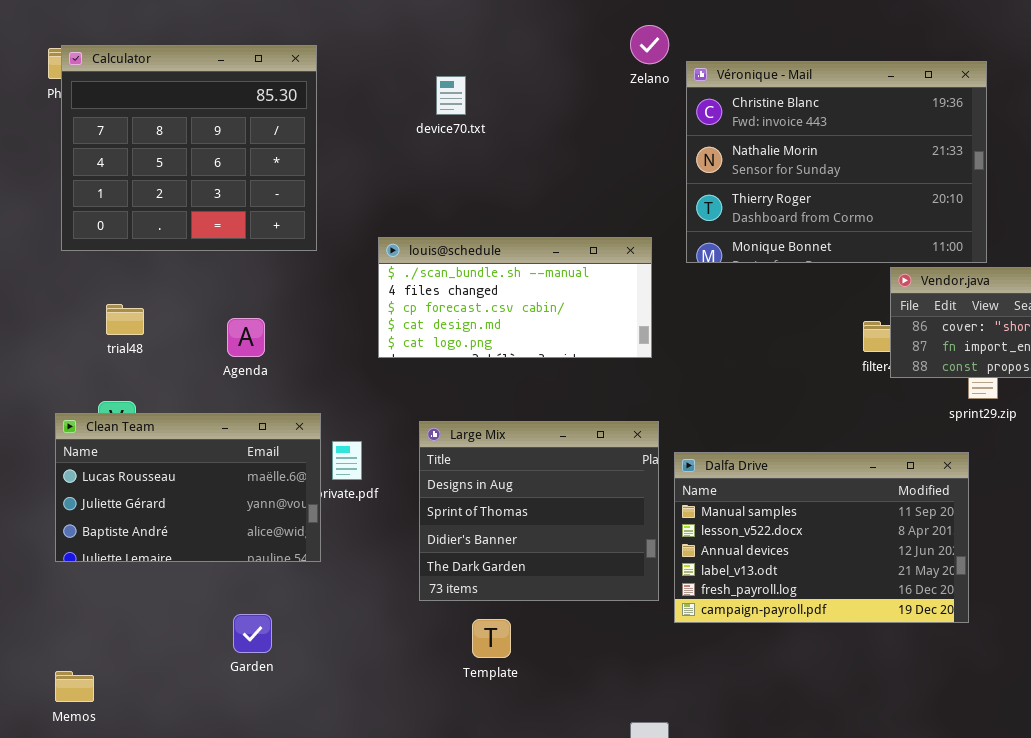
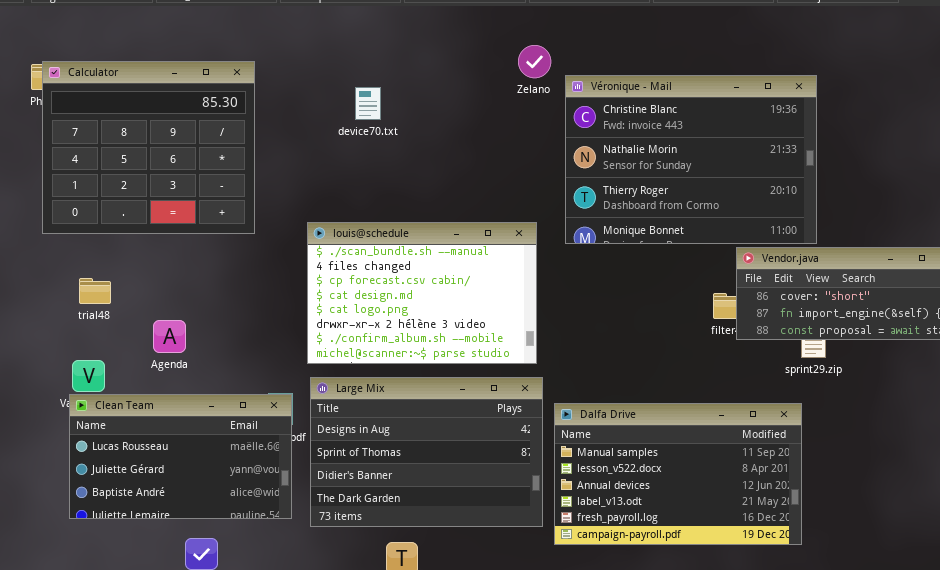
louis@schedule: [378,237,652,358] -> [307,222,537,364], resized
Agenda: [227,318,265,357] -> [153,320,186,353], moved
Clean Team: [55,413,321,562] -> [69,394,292,519], moved
Large Mix: [419,421,659,601] -> [310,377,543,527], resized

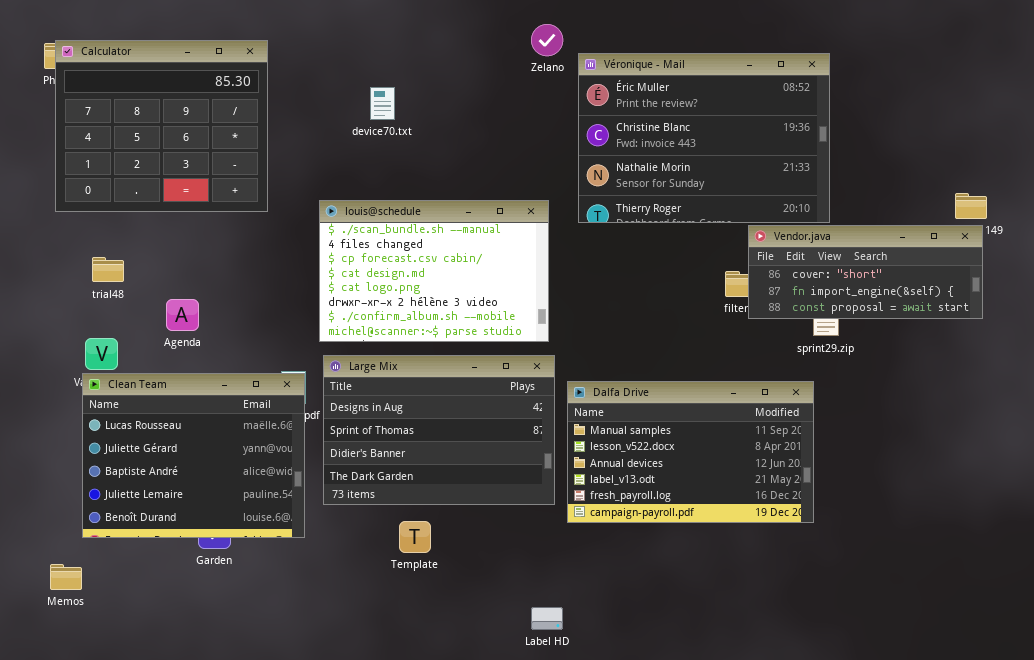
Véronique - Mail: [565,75,817,244] -> [578,53,830,223], scrolled up 1 row
device70.txt: [355,87,381,120] -> [370,87,395,120], moved
Clean Team: [69,394,292,519] -> [82,373,305,538], resized

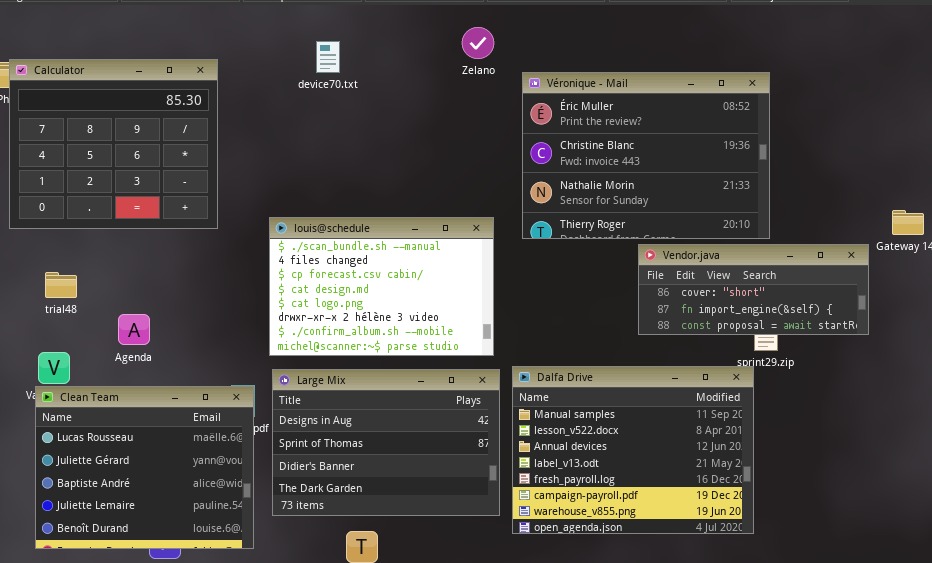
Zelano: [531,24,563,56] -> [462,27,494,59], moved
device70.txt: [370,87,395,120] -> [316,41,340,73], moved
Vendor.java: [748,225,983,319] -> [638,244,869,335], moved
Dalfa Drive: [567,381,814,523] -> [512,366,754,534], resized

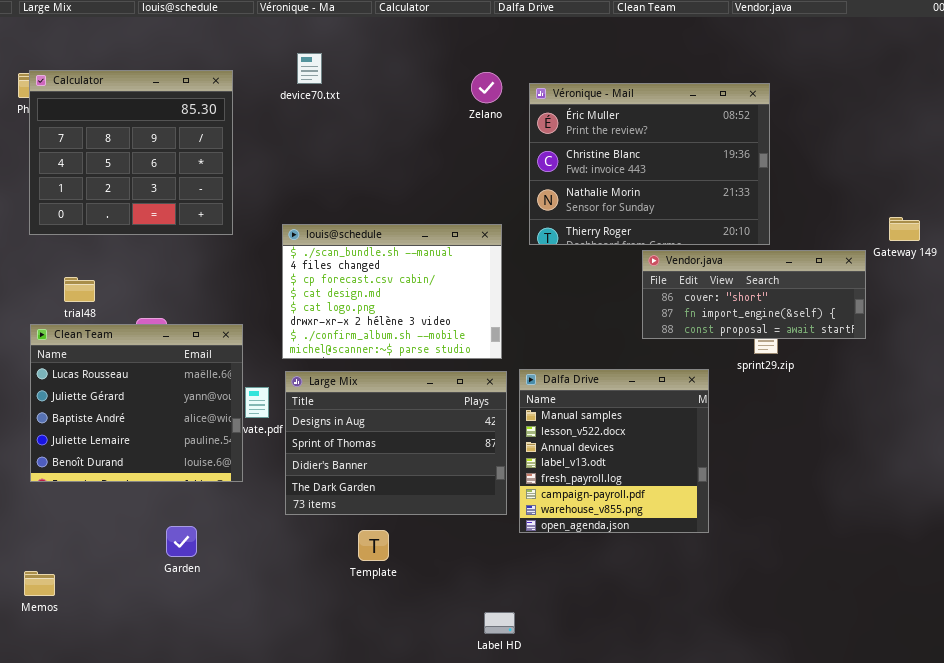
Zelano: [462,27,494,59] -> [471,72,502,103], moved
device70.txt: [316,41,340,73] -> [297,53,322,84], moved
Dalfa Drive: [512,366,754,534] -> [519,369,709,533], resized
Clean Team: [35,386,254,549] -> [30,324,243,482], moved

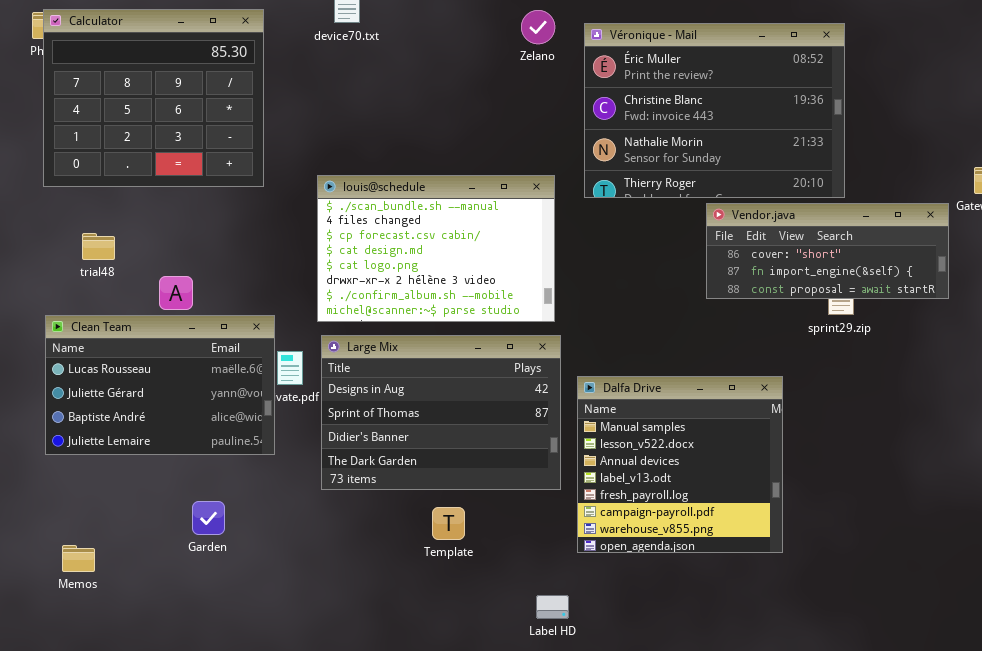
Clean Team: [30,324,243,482] -> [45,315,275,455], resized
Dalfa Drive: [519,369,709,533] -> [577,376,783,553], moved
Template: [358,530,389,561] -> [432,507,465,540], moved
Memos: [24,571,55,596] -> [62,545,95,572], moved

